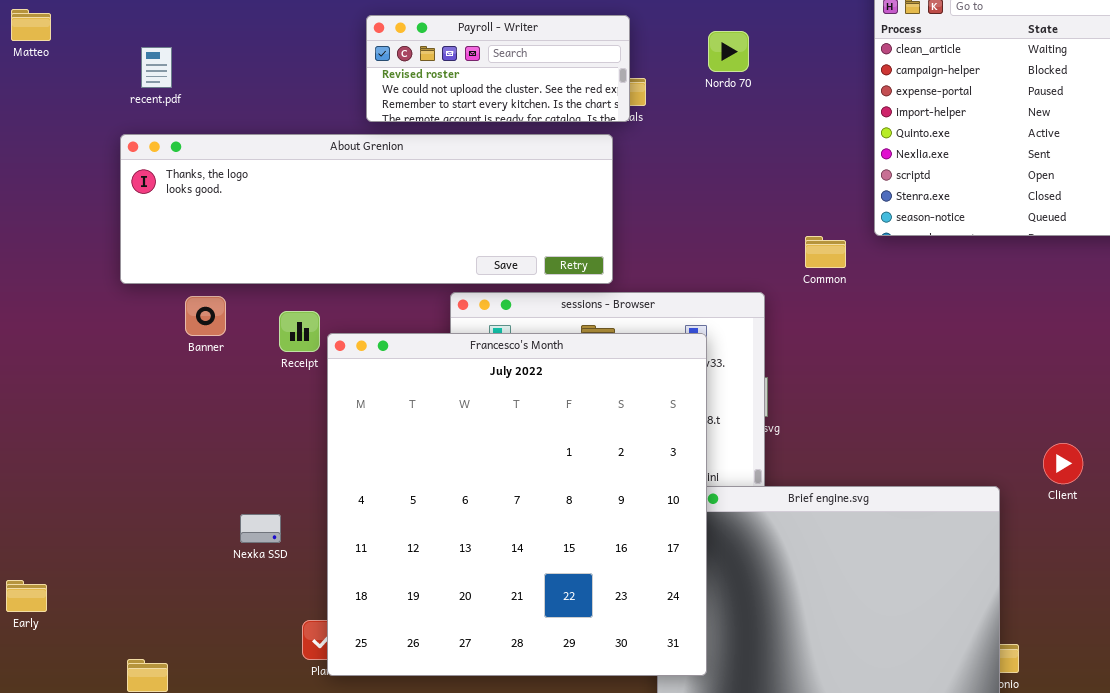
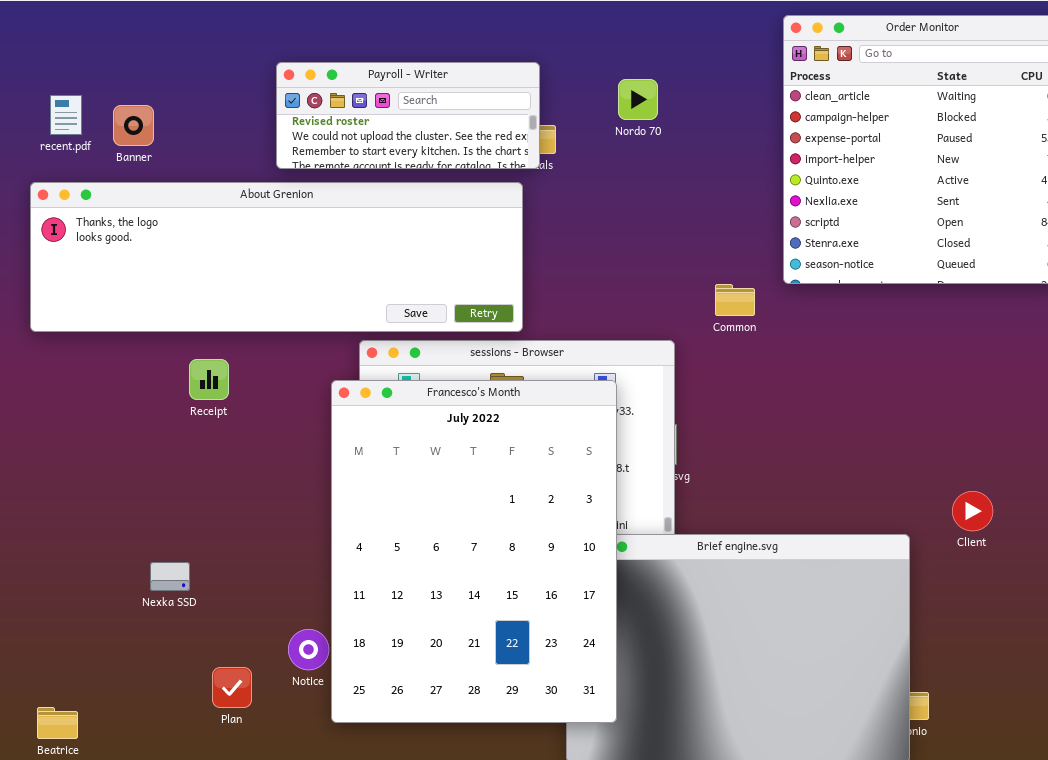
Banner: [185,296,226,336] -> [113,105,154,146], moved
Francesco's Month: [327,333,707,676] -> [331,380,617,723], resized

